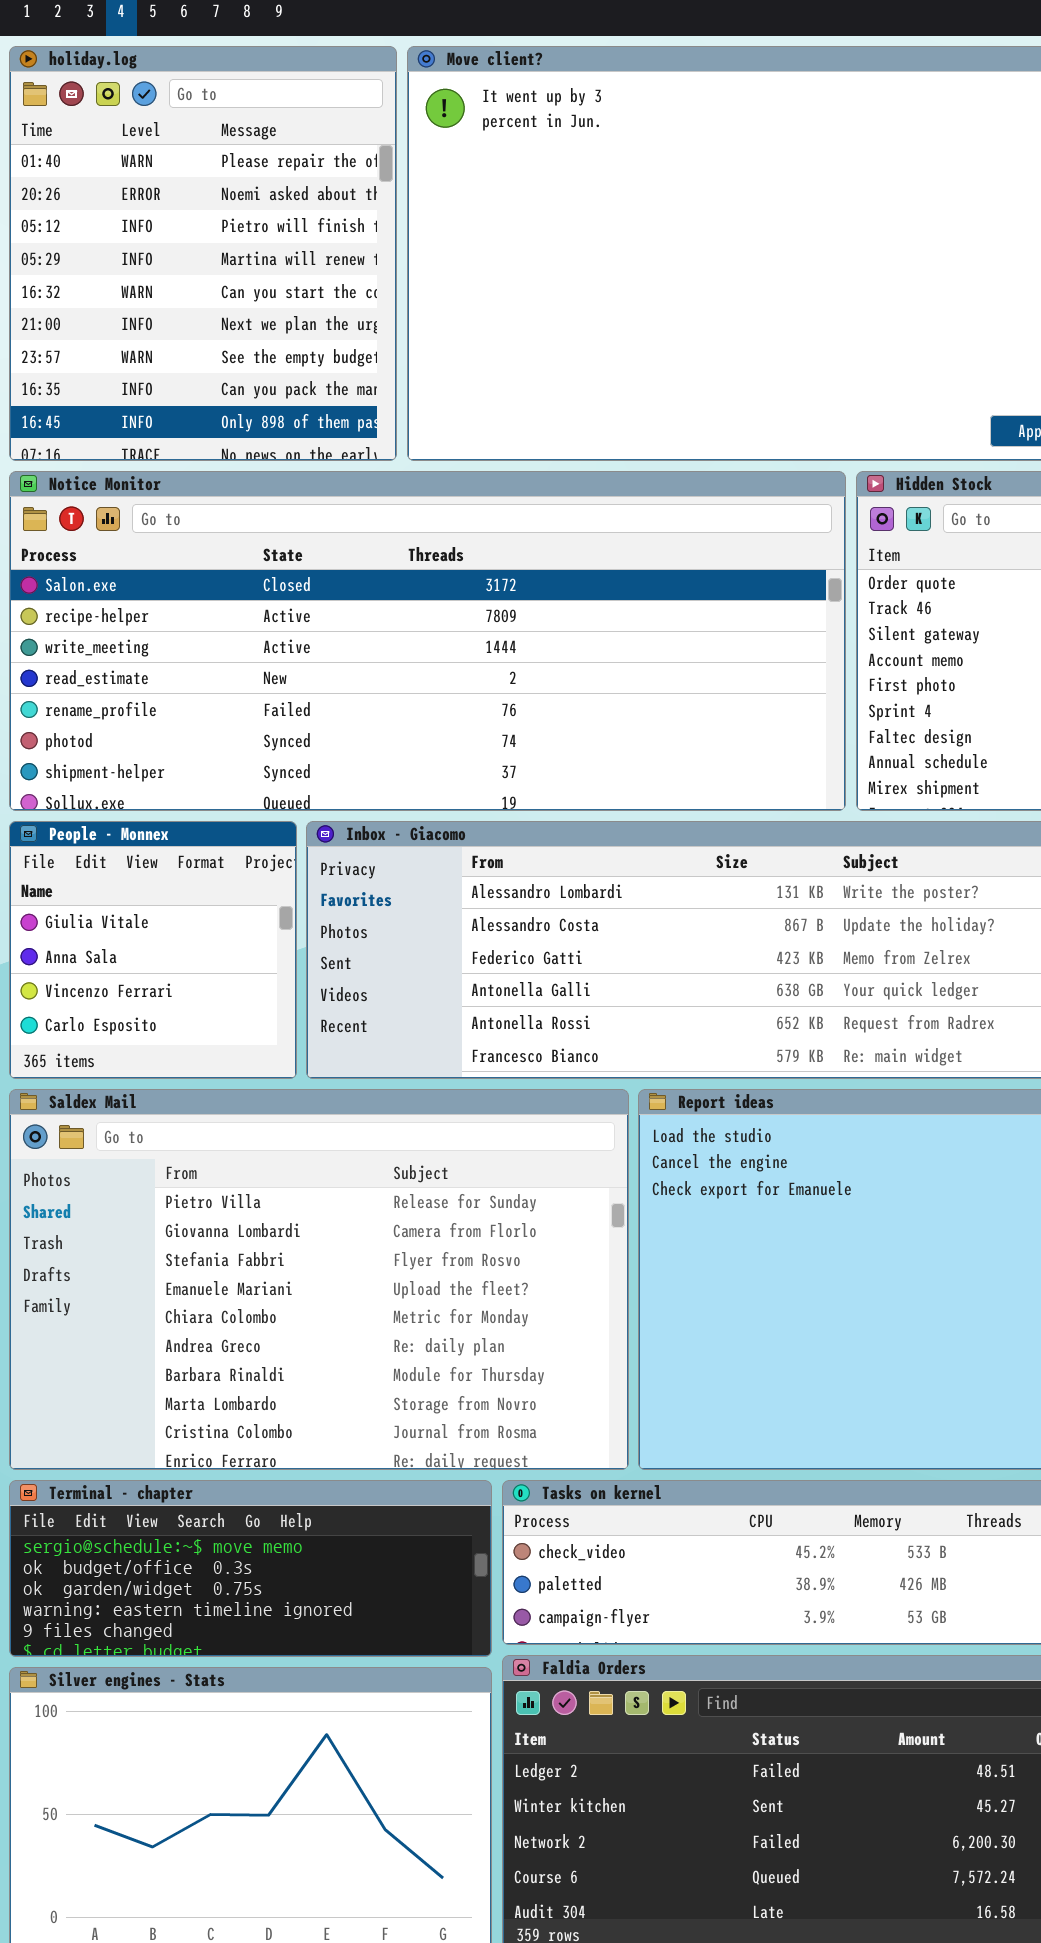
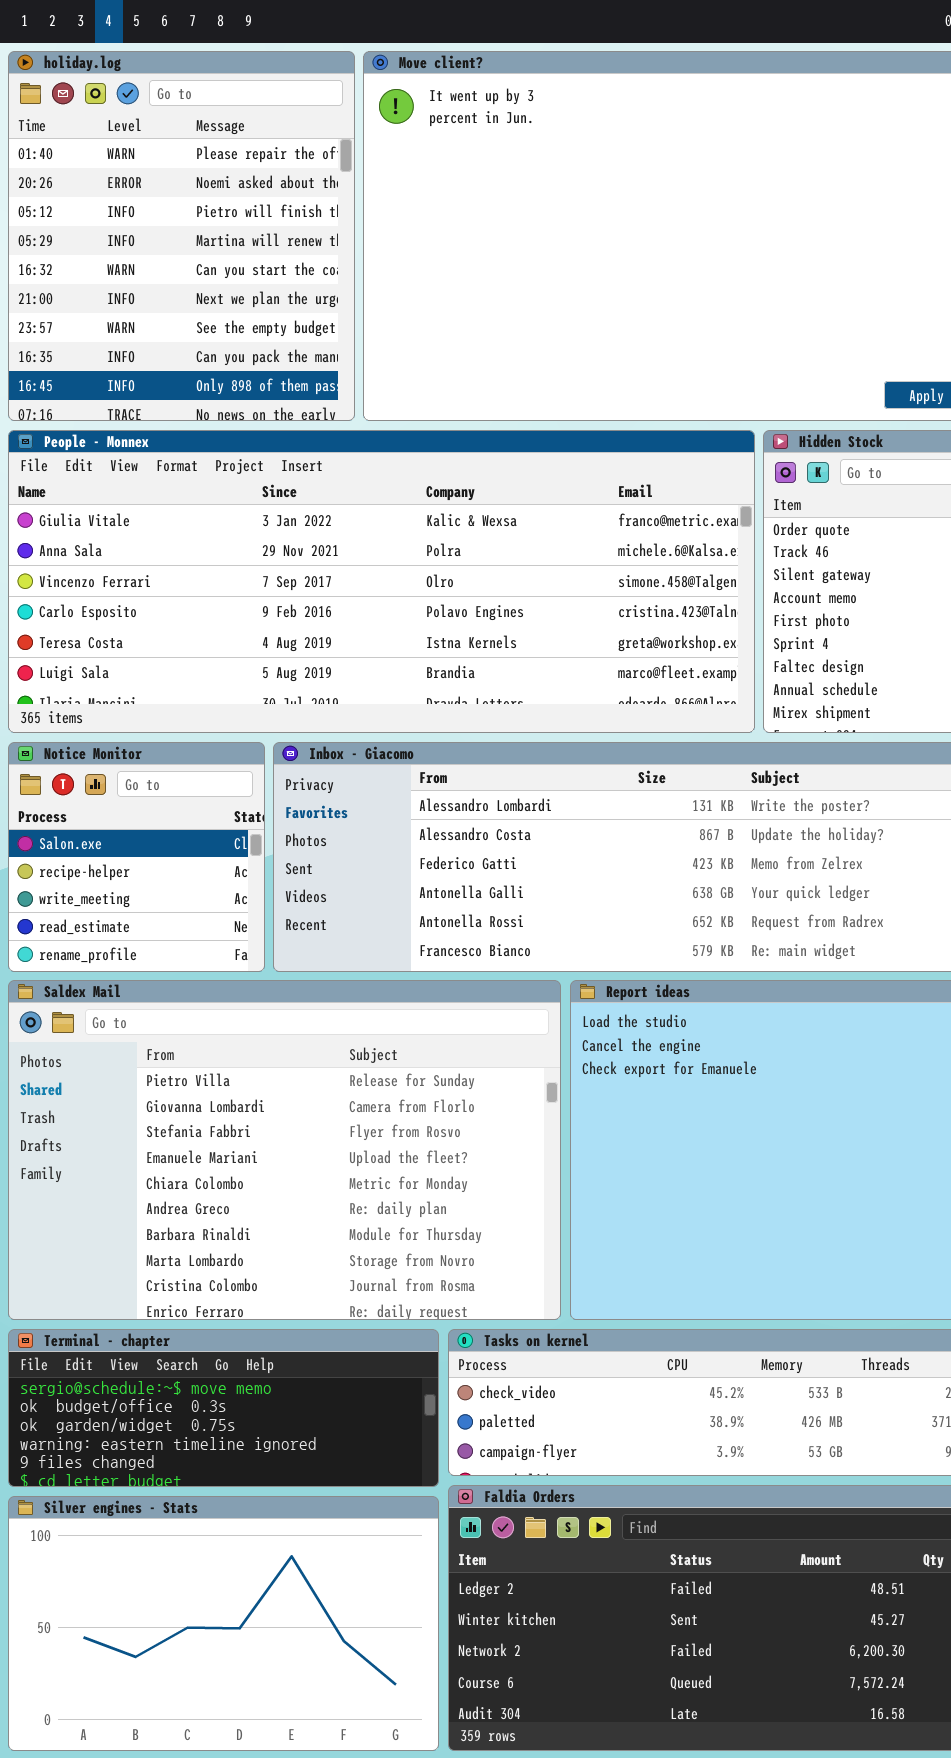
Notice Monitor: [9,471,846,811] -> [8,742,265,972], moved, resized
People - Monnex: [9,821,297,1079] -> [8,430,755,733], moved, resized

